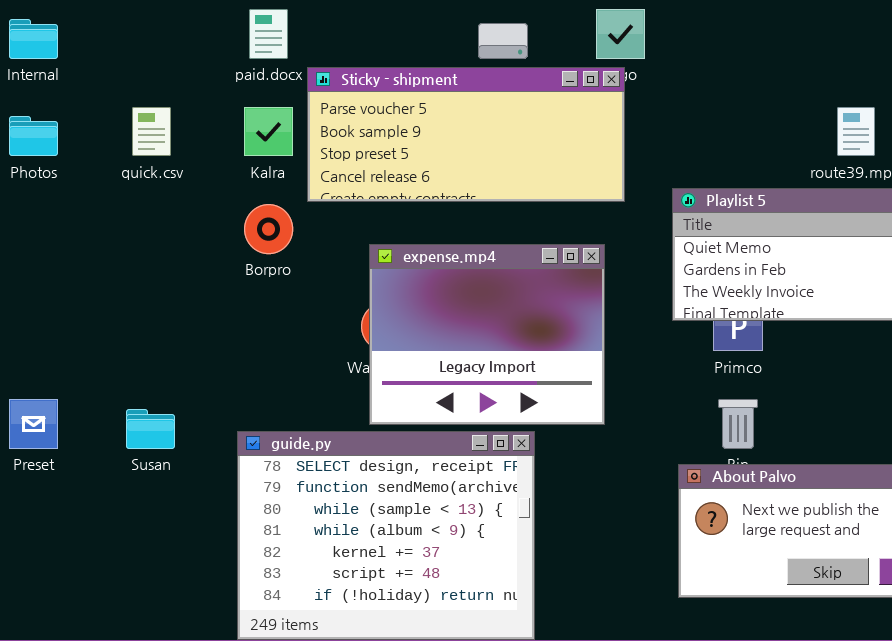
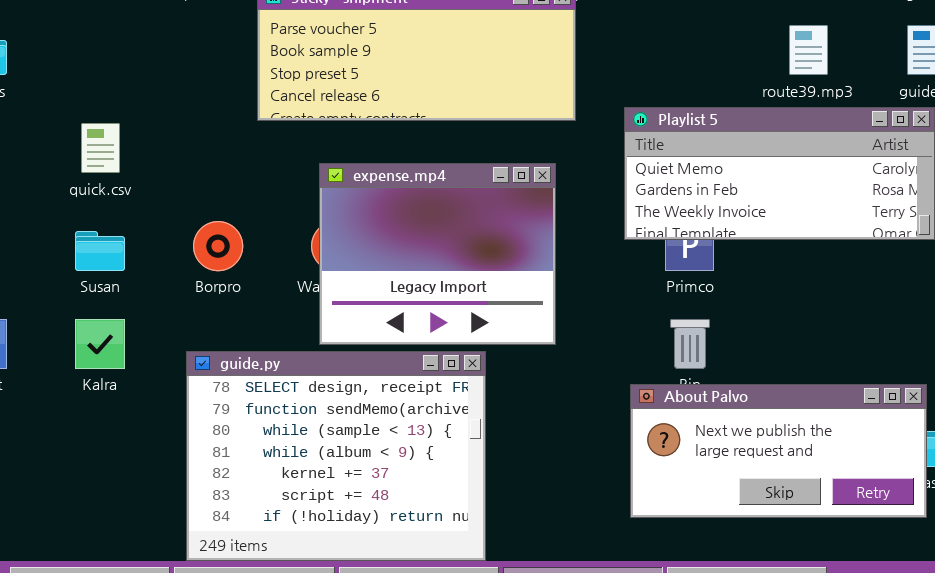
quick.csv: [132,107,171,156] -> [81,123,120,173], moved
Kalra: [244,107,293,156] -> [75,319,125,369], moved
Borpro: [244,204,293,254] -> [193,221,243,271], moved
Susan: [126,409,175,449] -> [75,231,125,271], moved

